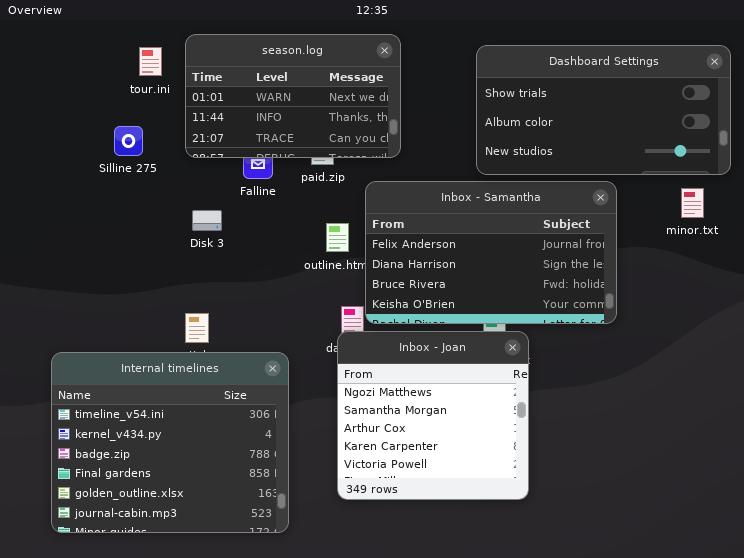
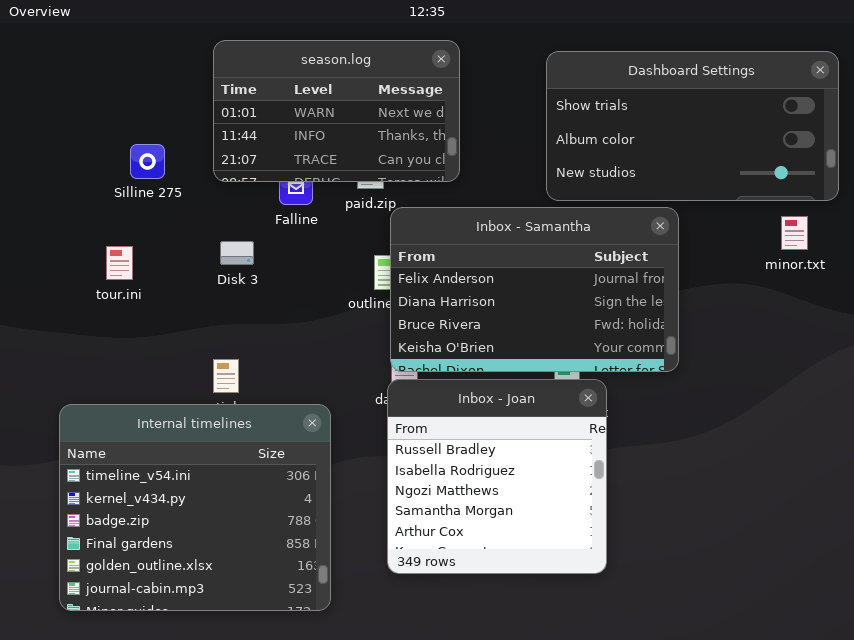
tour.ini: [139,47,162,76] -> [106,246,133,280], moved
Inbox - Samantha: [365,181,617,324] -> [390,207,679,372], moved
Inbox - Joan: [337,331,529,500] -> [387,379,607,574], scrolled up 2 rows

